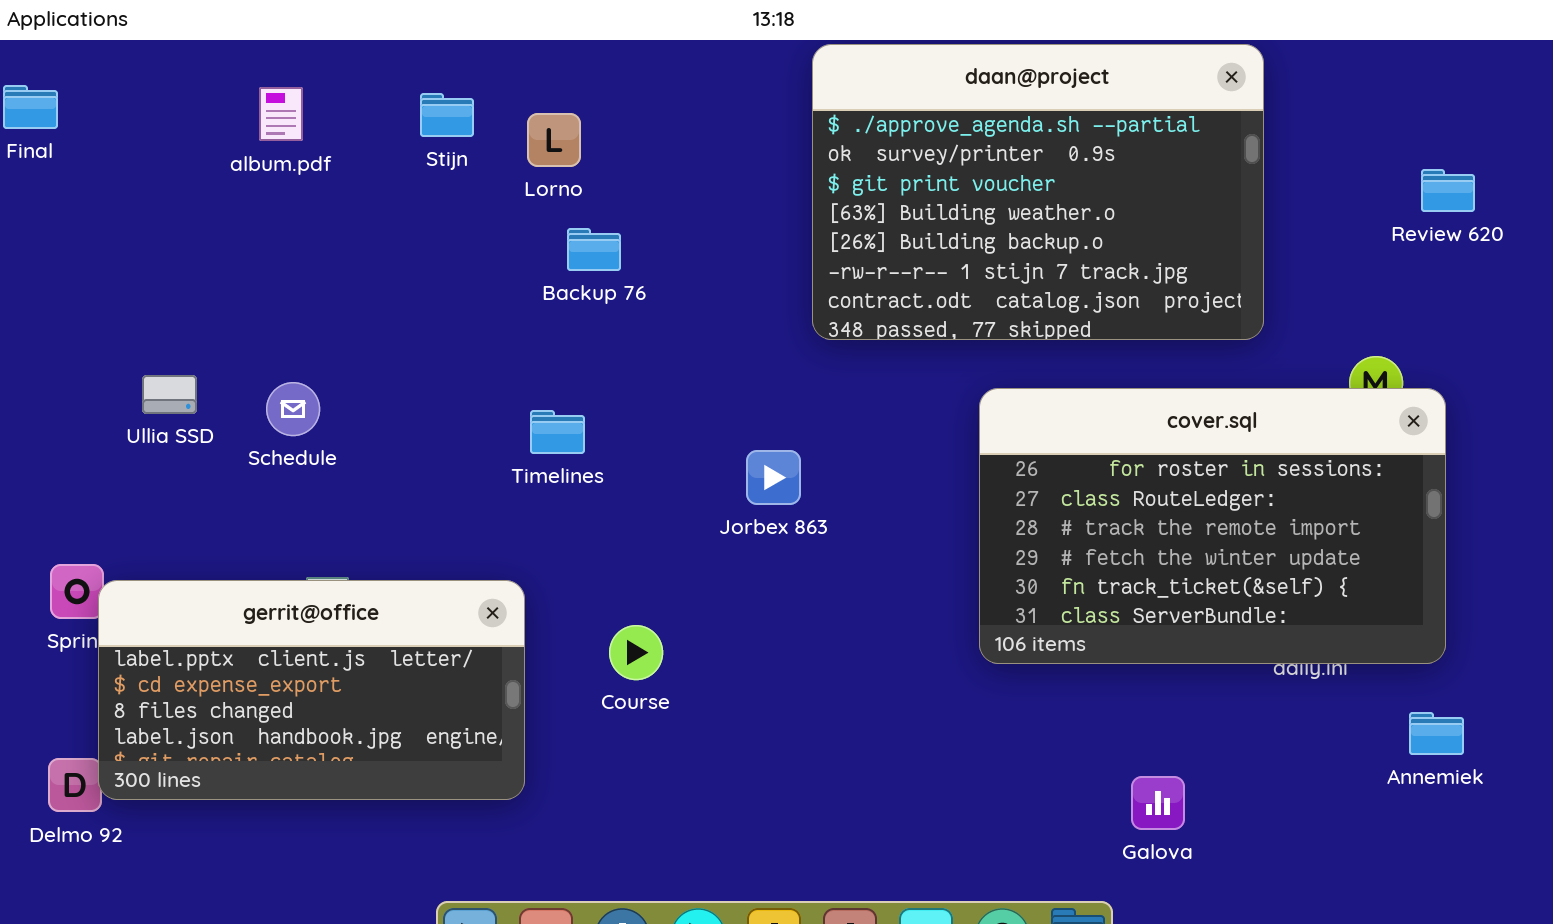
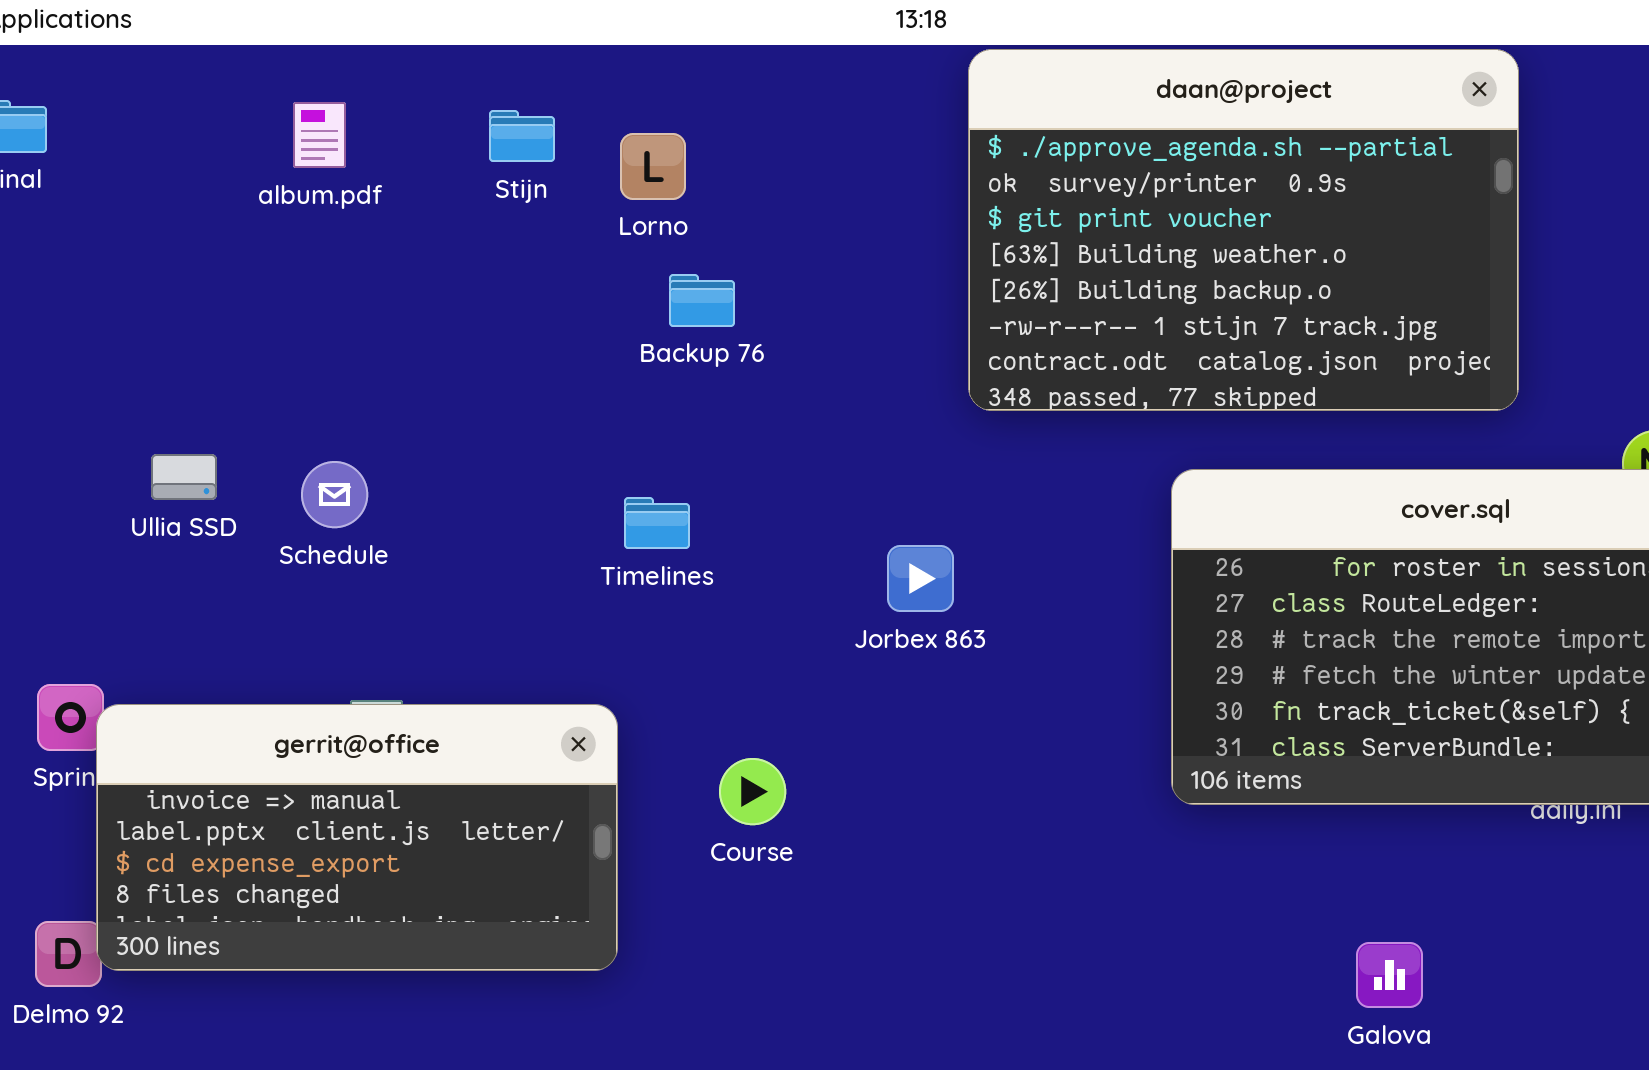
gerrit@office: [98,580,525,800] -> [96,704,618,971], scrolled up 1 row

